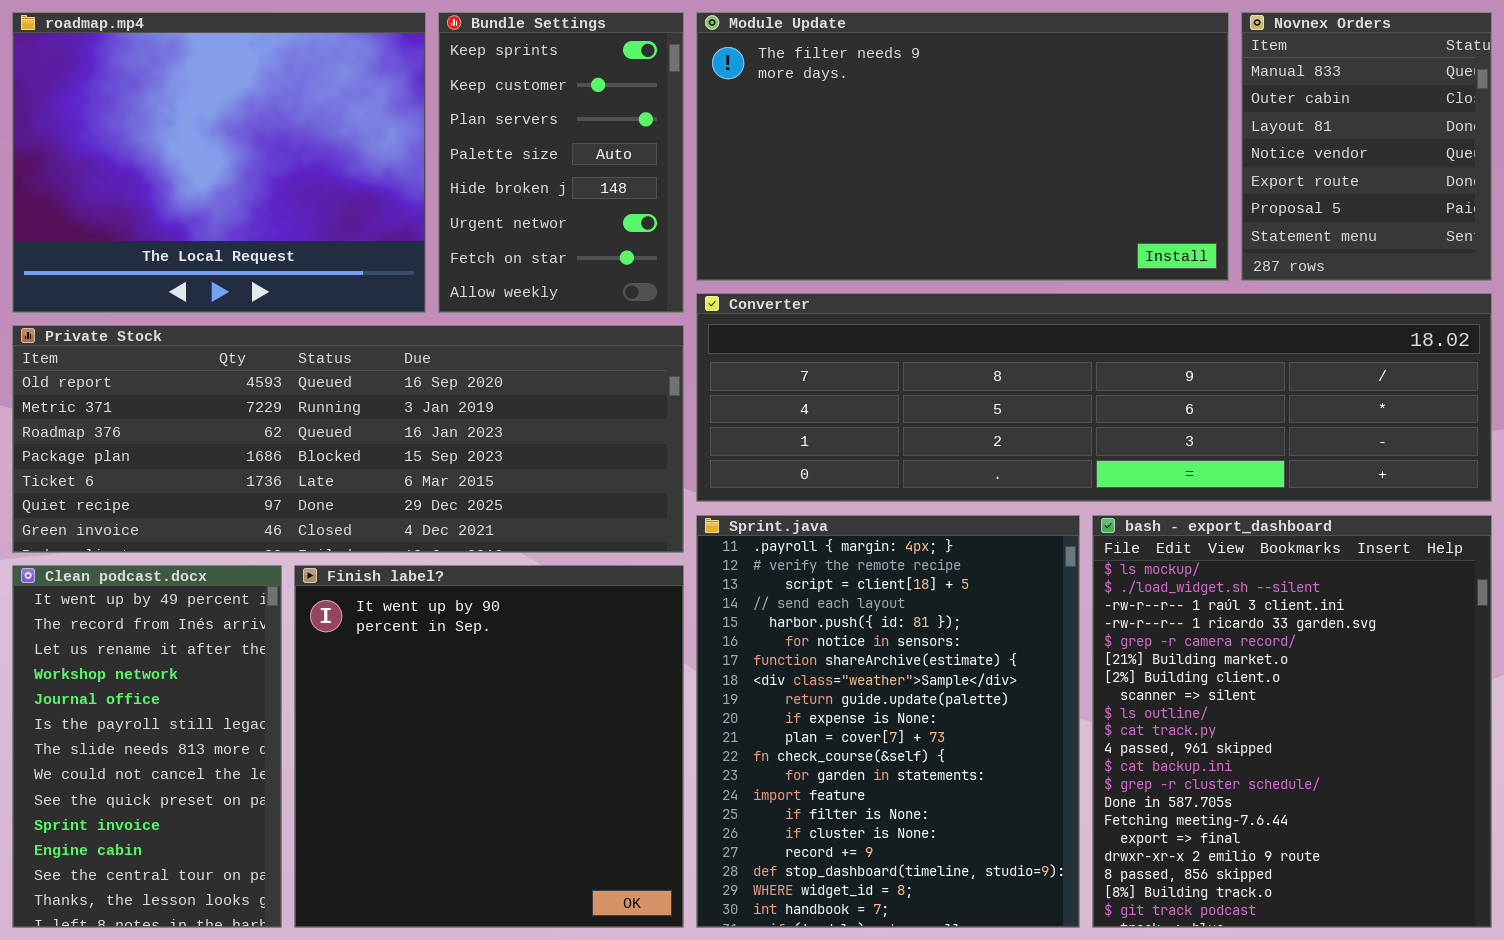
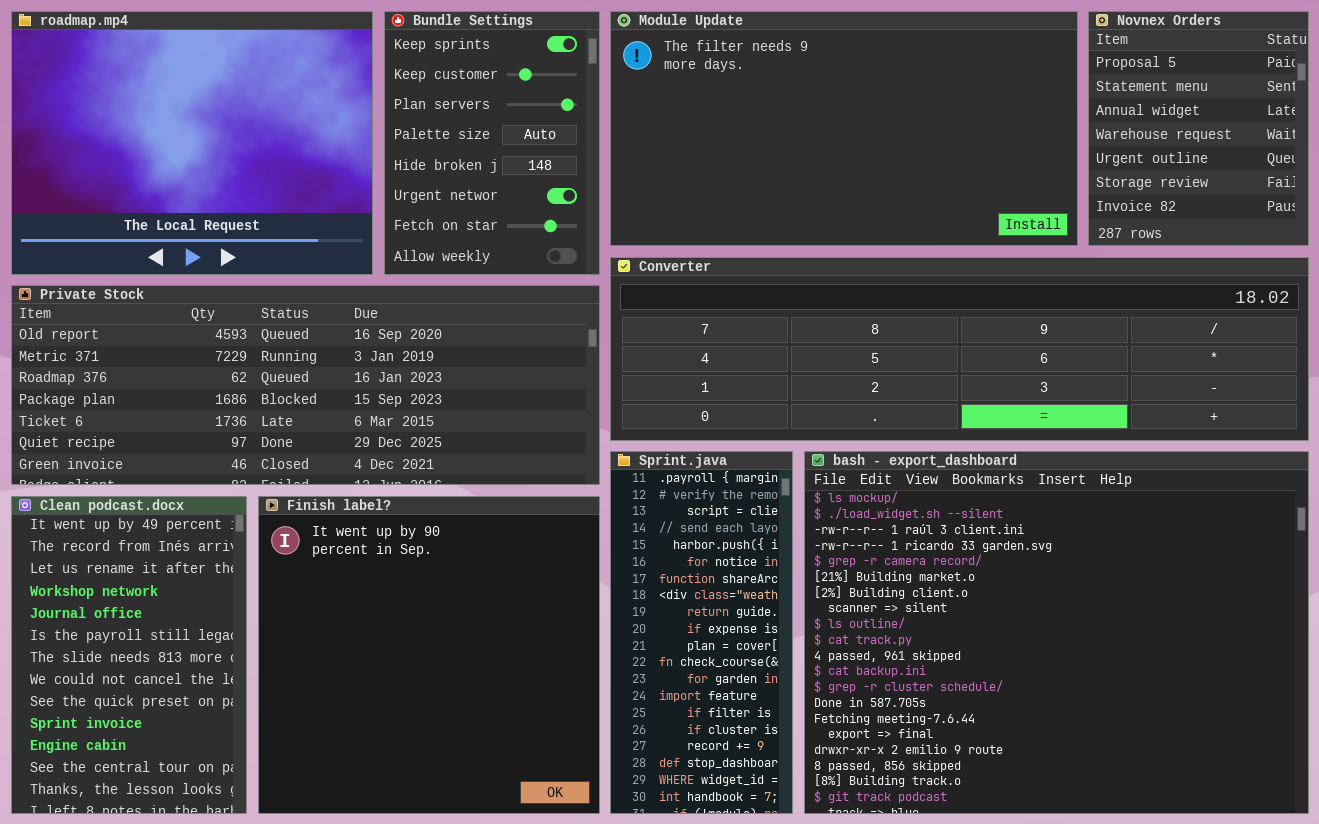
Novnex Orders: [1241,12,1492,281] -> [1088,11,1309,246], scrolled down 5 rows
Sprint.java: [696,515,1080,928] -> [610,451,793,814], resized
bash - export_dashboard: [1092,515,1492,928] -> [804,451,1309,814], resized

